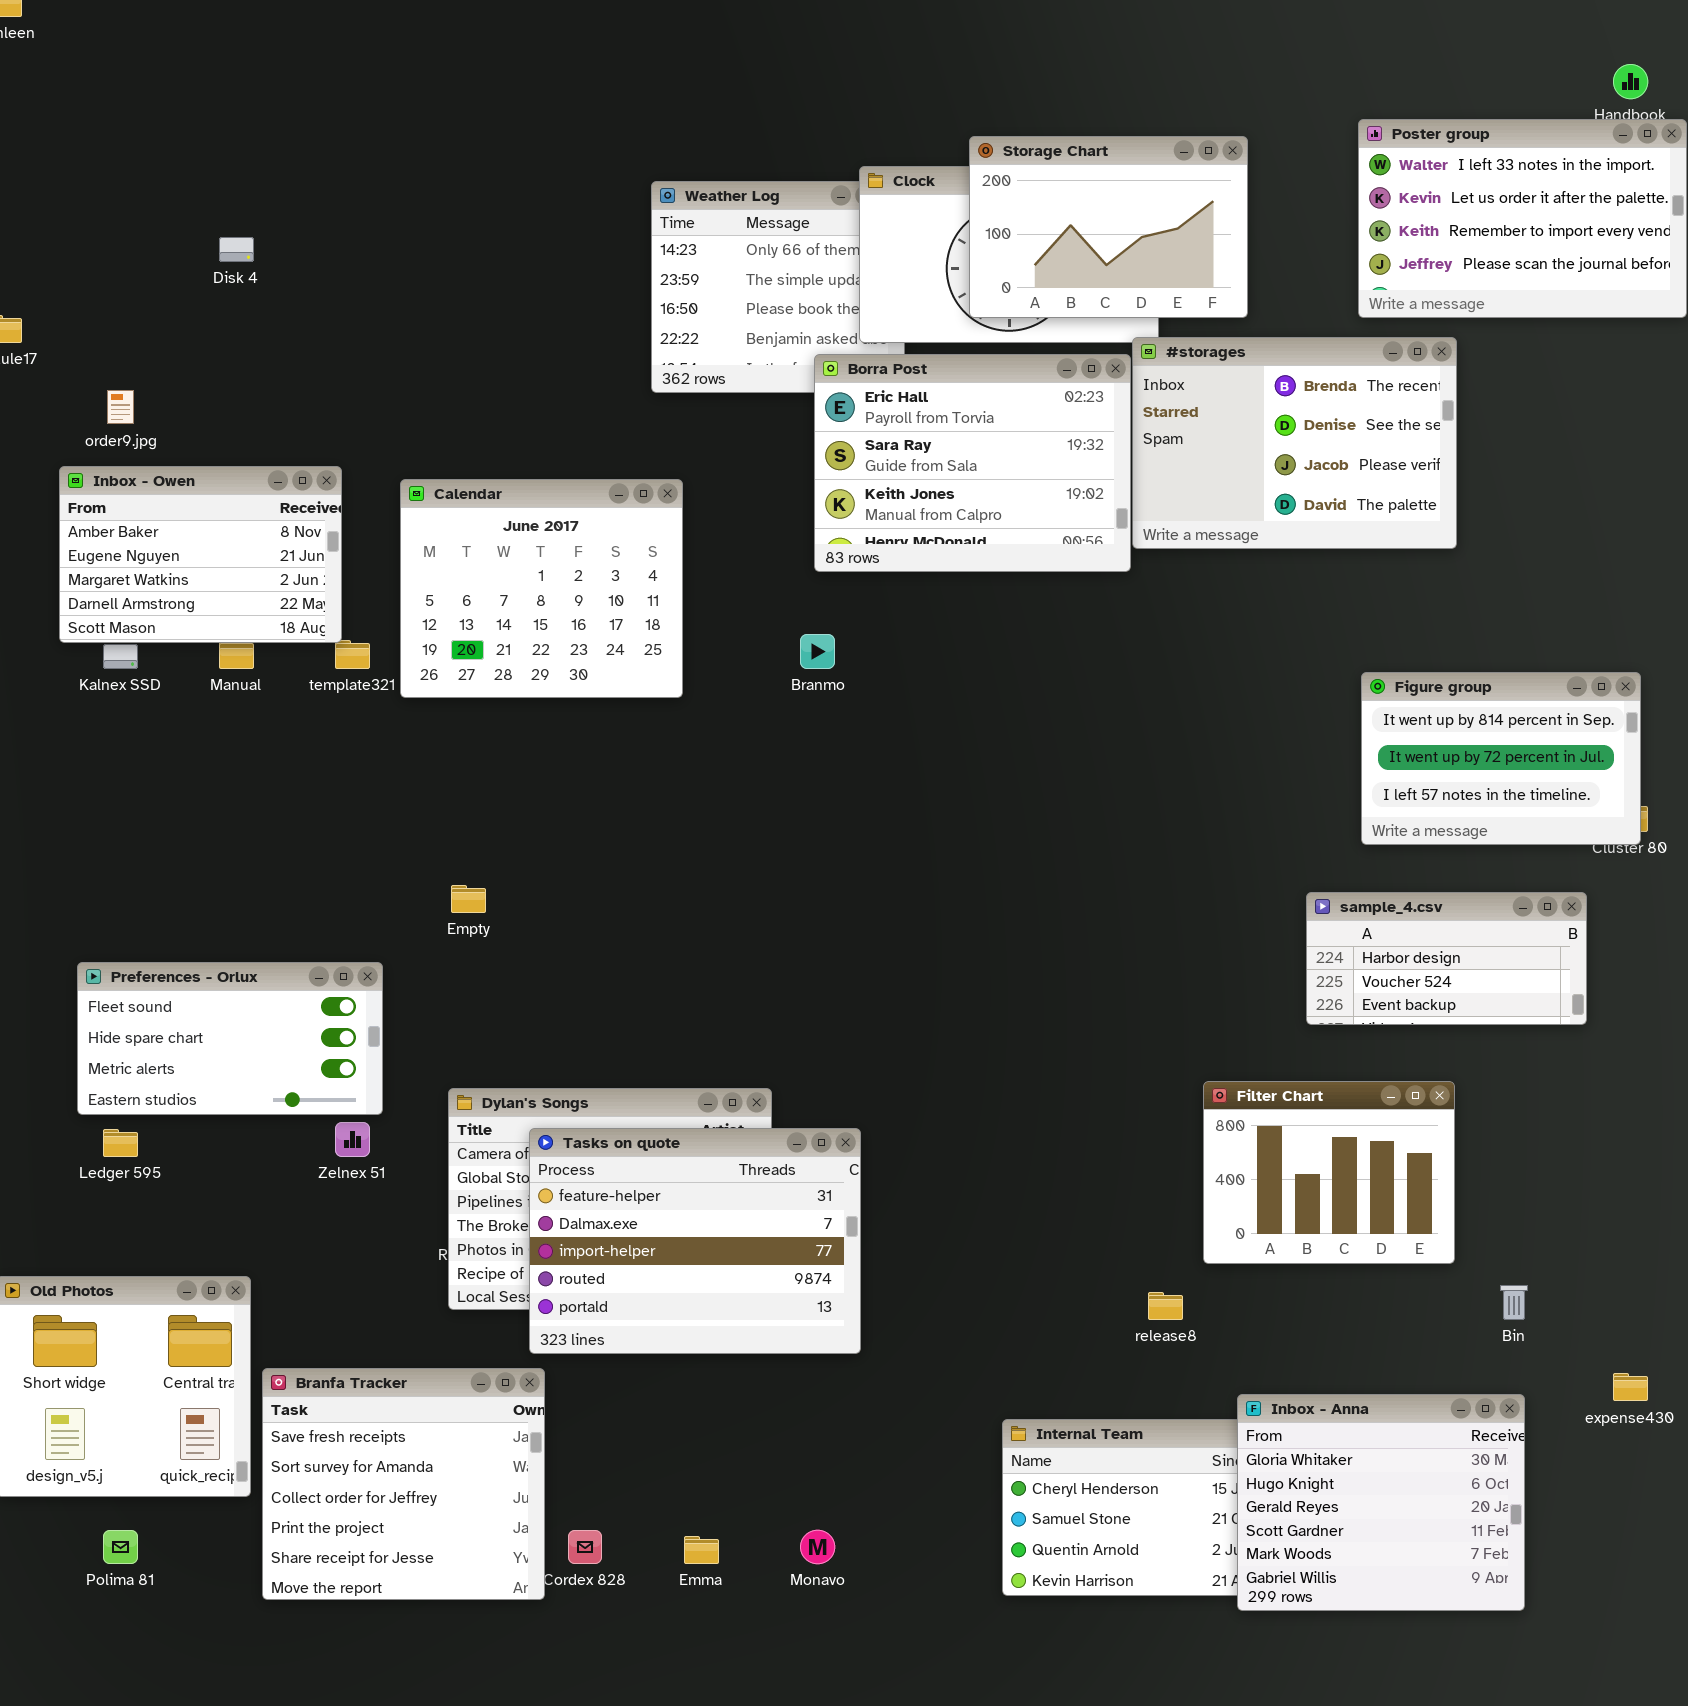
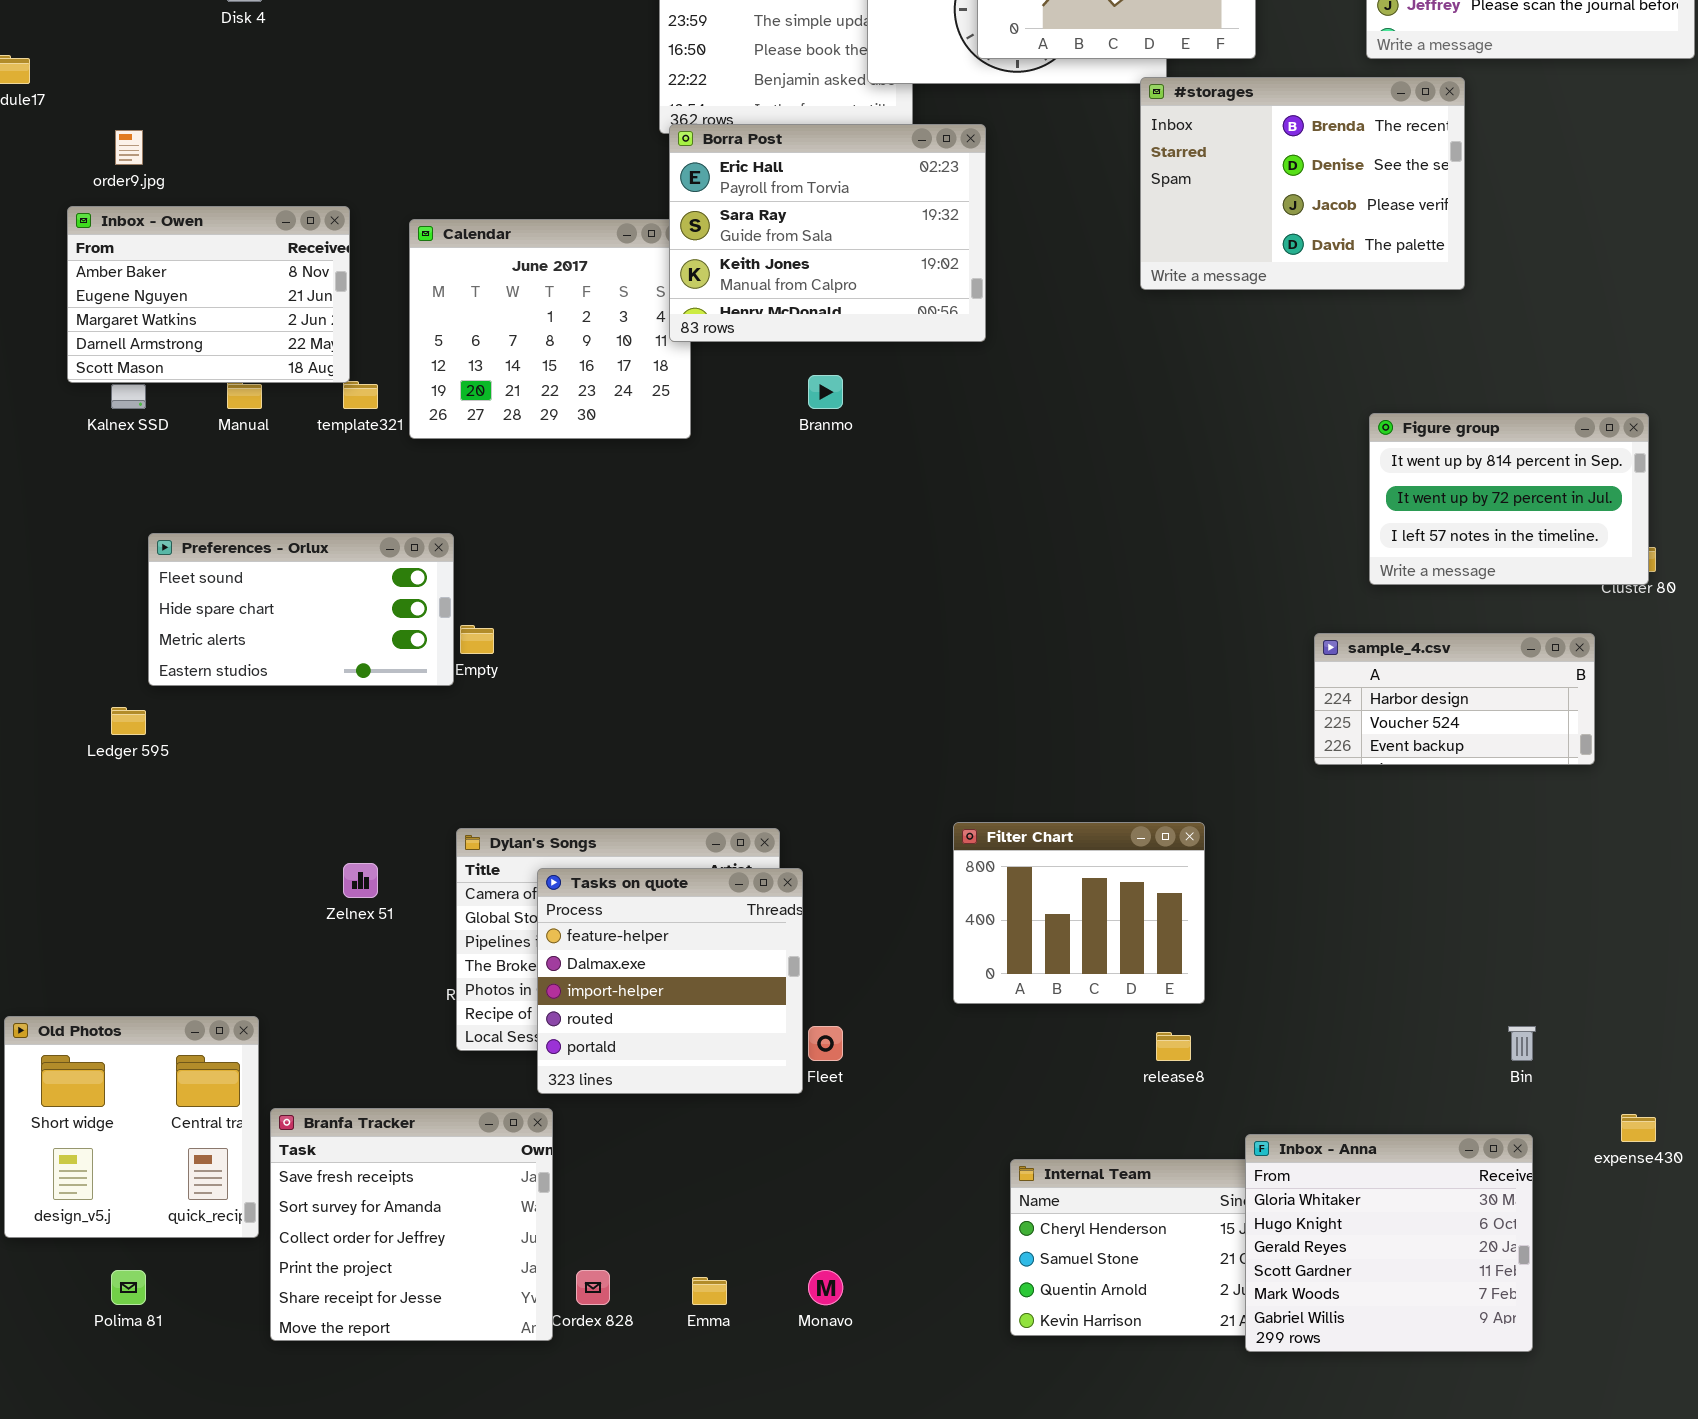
Borra Post: [814,354,1131,572] -> [669,124,986,342], moved
Preferences - Orlux: [77,962,383,1115] -> [148,533,454,686], moved
Filter Chart: [1203,1081,1455,1264] -> [953,822,1205,1004], moved
Tasks on quote: [529,1128,861,1354] -> [537,868,803,1094], resized
Ledger 595: [103,1129,138,1157] -> [111,707,146,735], moved

